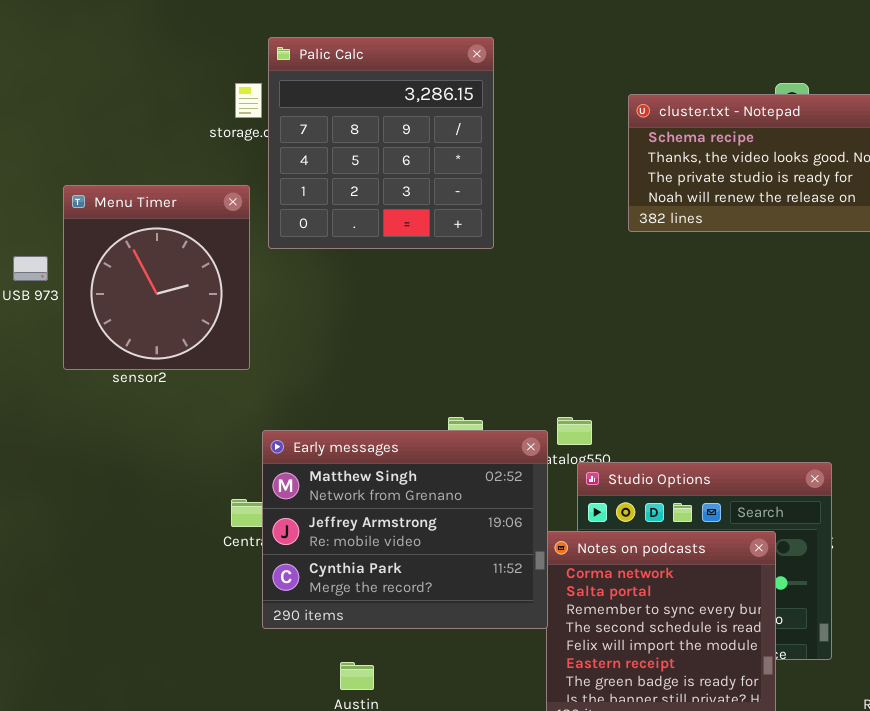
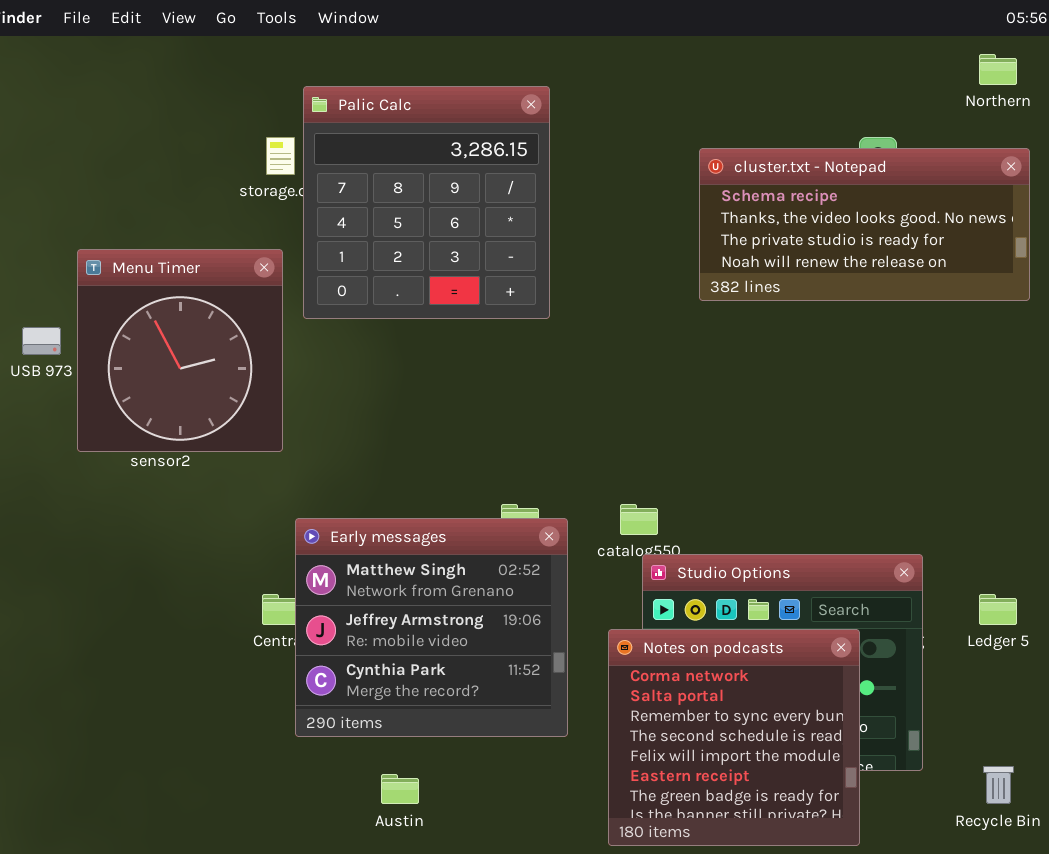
Early messages: [262,430,548,629] -> [295,518,568,737], resized

